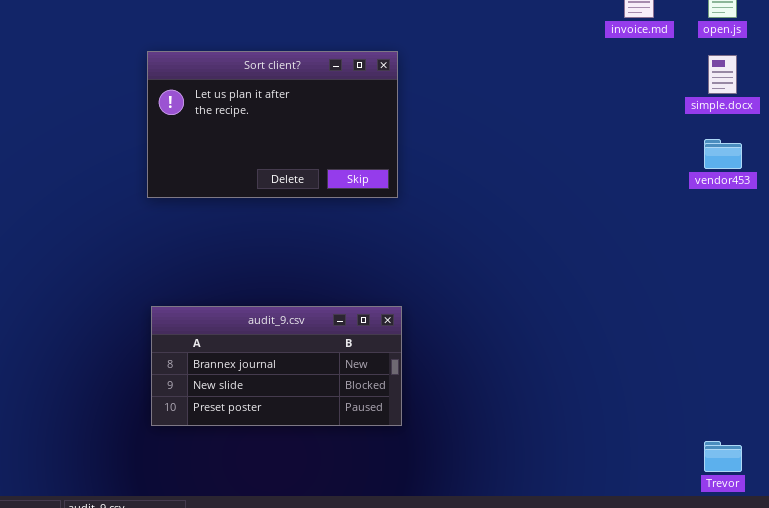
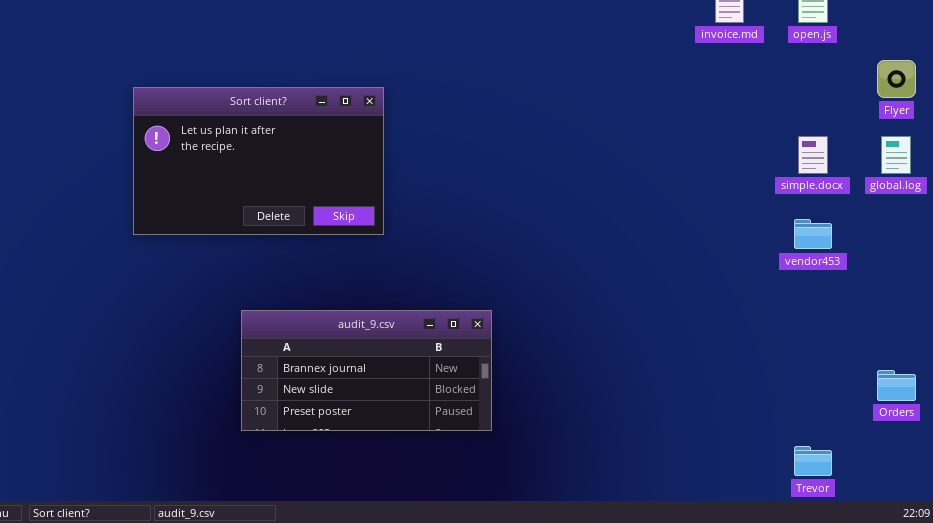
Sort client?: [147,51,398,198] -> [133,87,384,235], moved
simple.docx: [708,55,737,94] -> [798,136,828,174], moved
vendor453: [704,139,742,169] -> [794,219,832,249], moved

